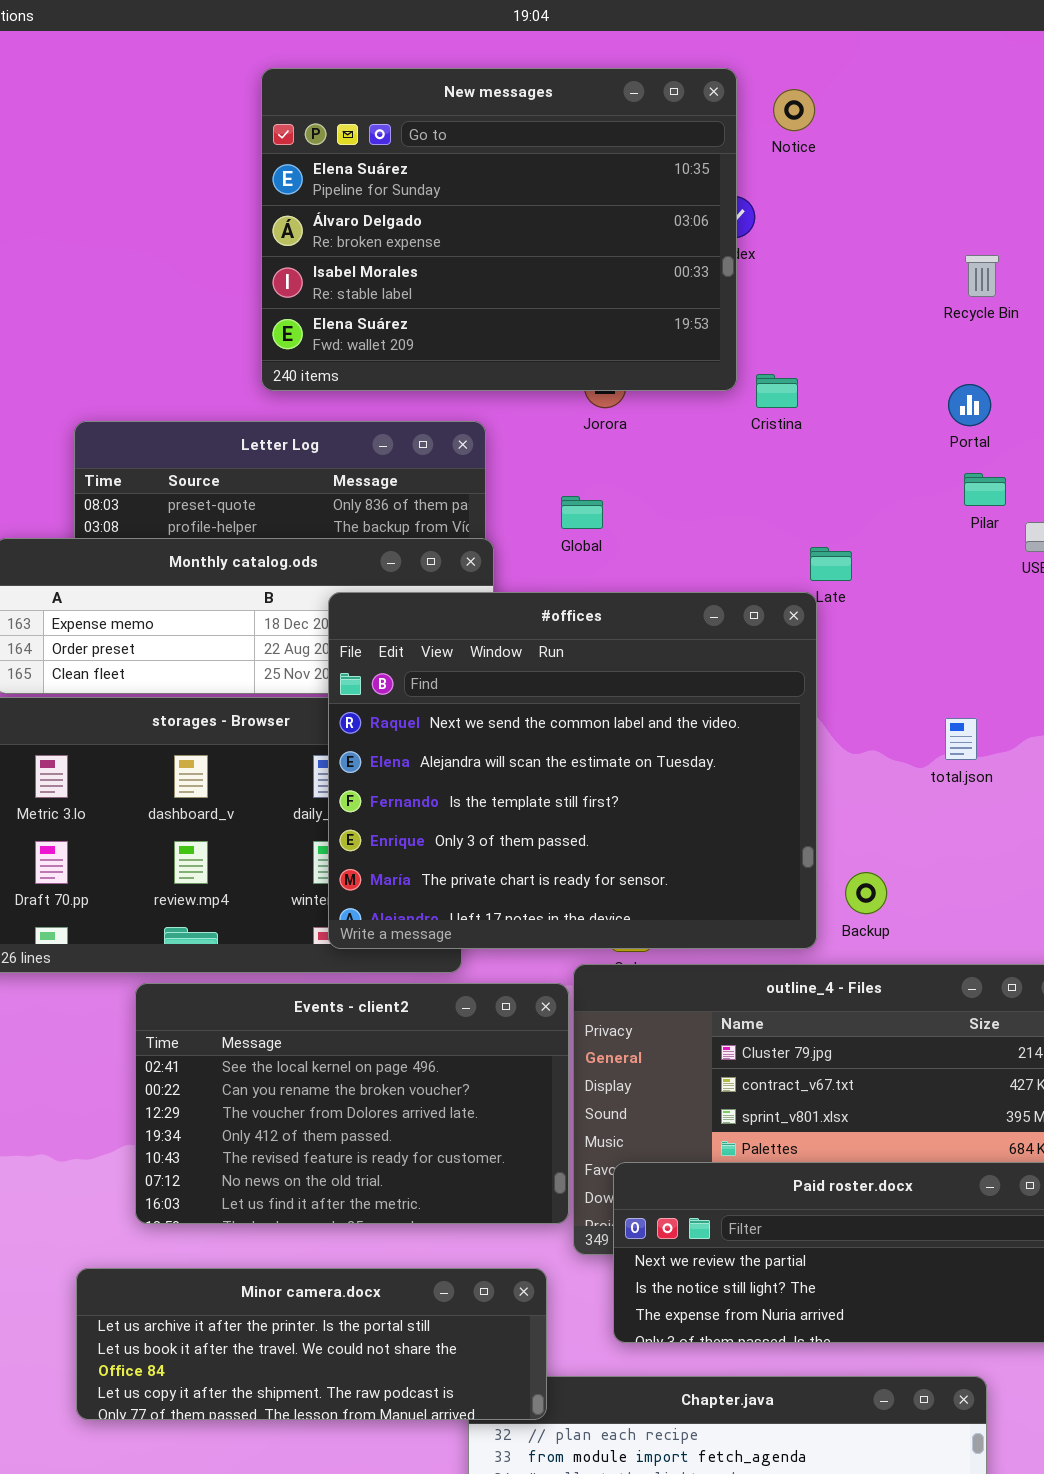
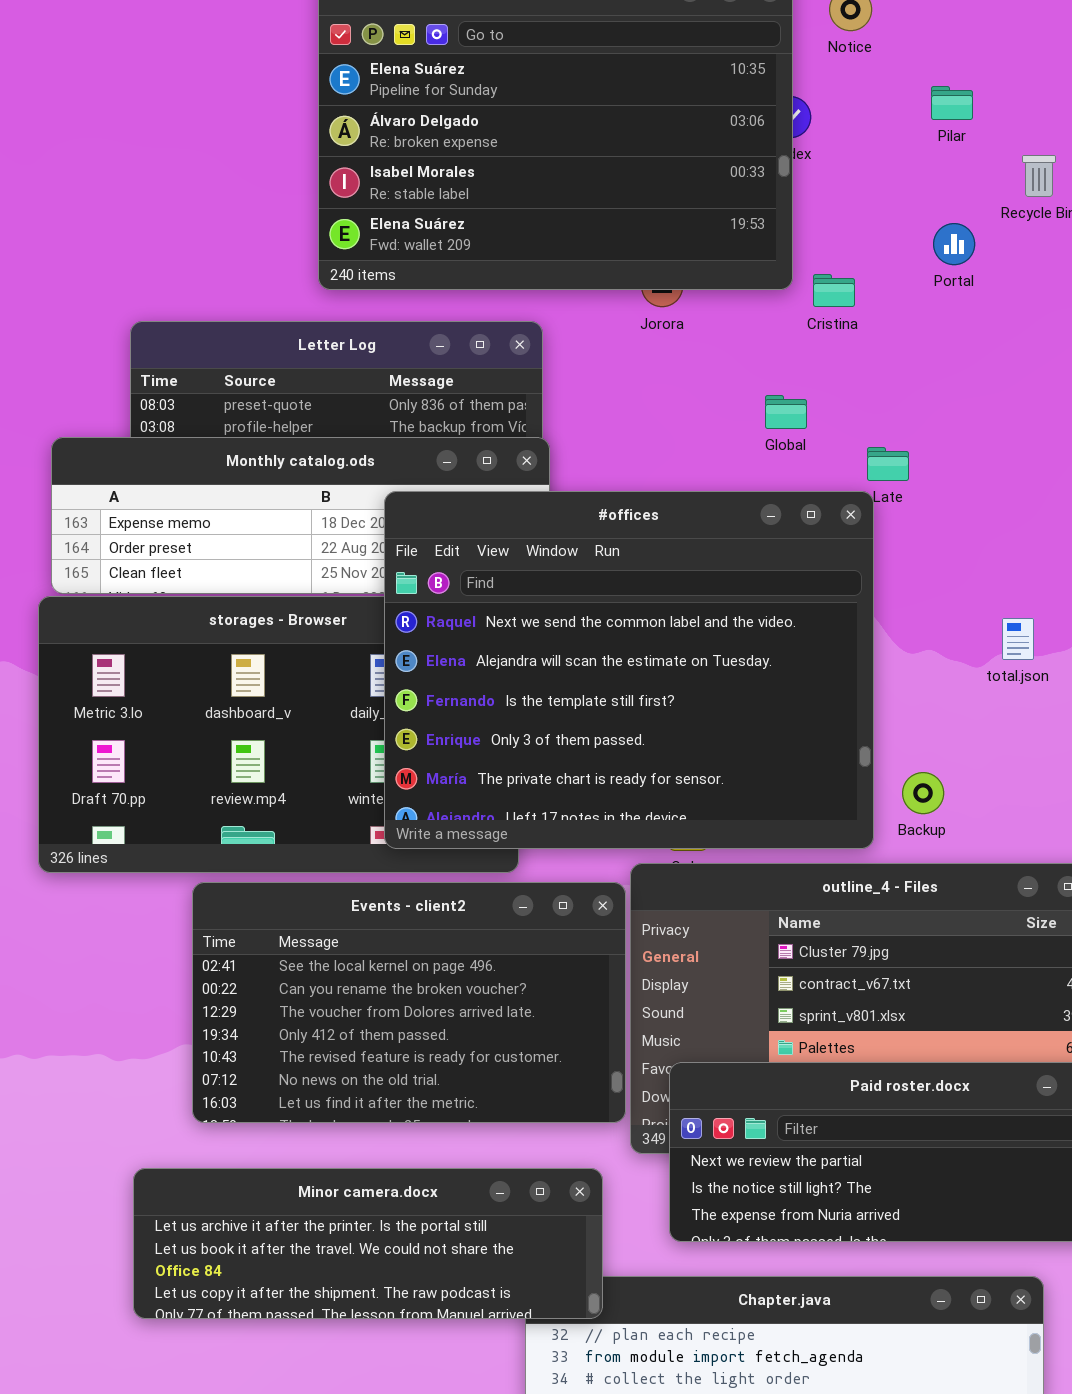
Portal: [948,384,991,426] -> [933,223,975,265], moved
Pilar: [964,473,1006,506] -> [931,86,973,120], moved
Global: [561,496,603,529] -> [765,395,807,429], moved

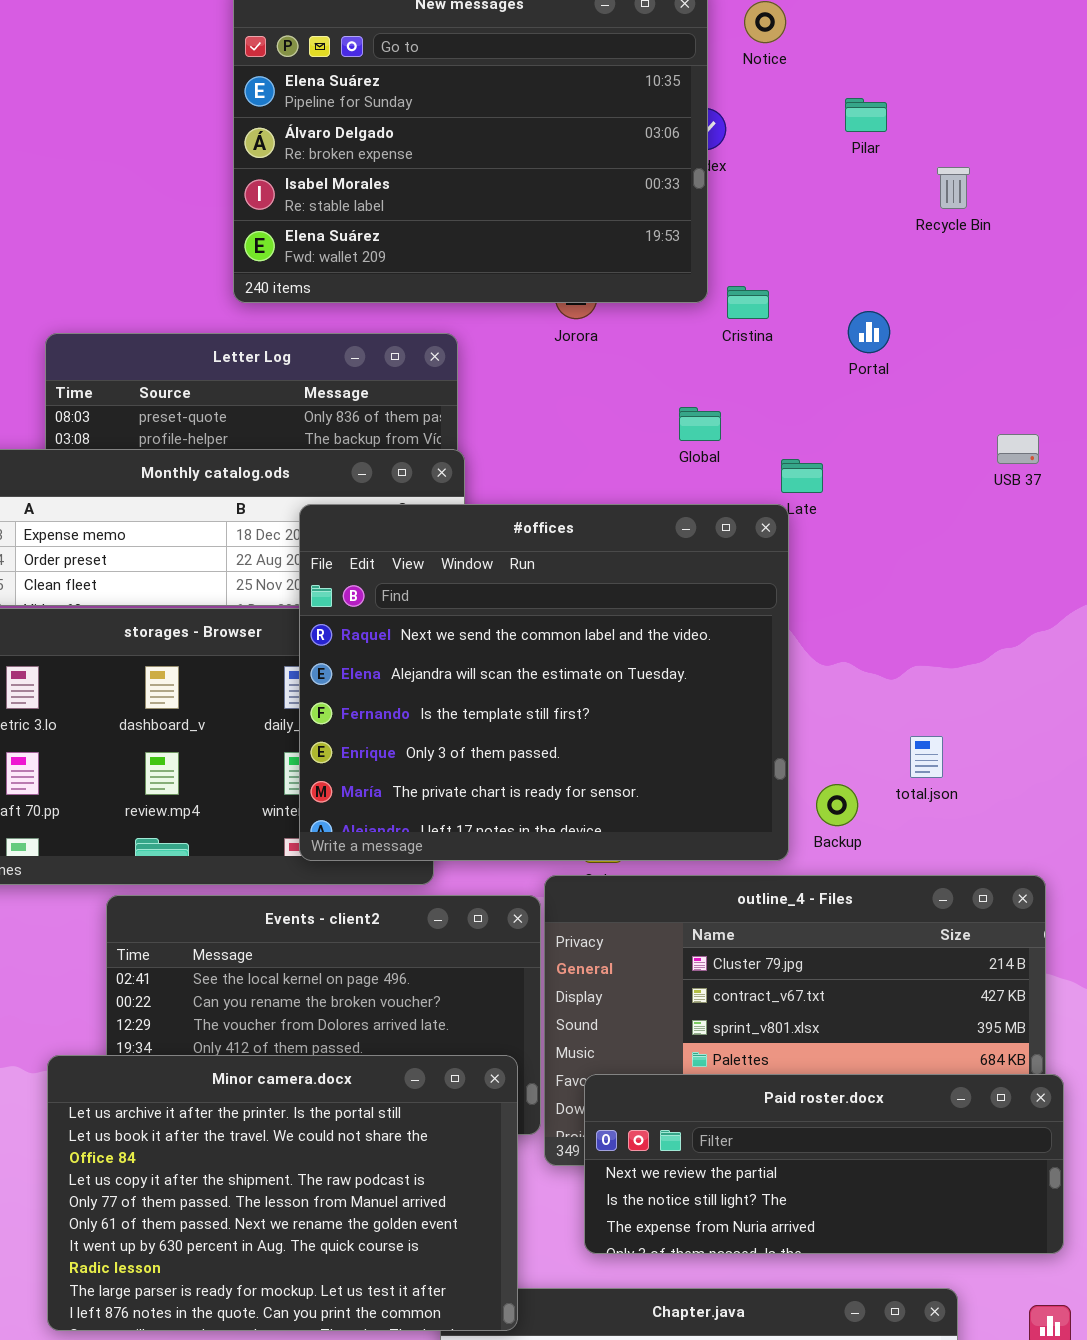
Portal: [933,223,975,265] -> [848,311,890,353], moved
total.json: [1002,618,1034,660] -> [910,736,943,778], moved
Minor camera.docx: [133,1168,603,1319] -> [47,1055,518,1331], resized

